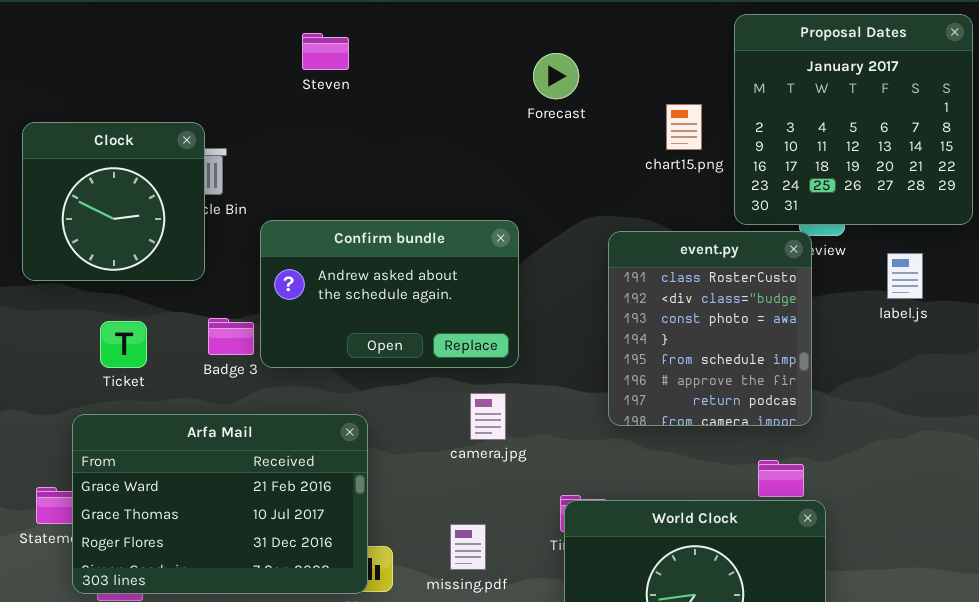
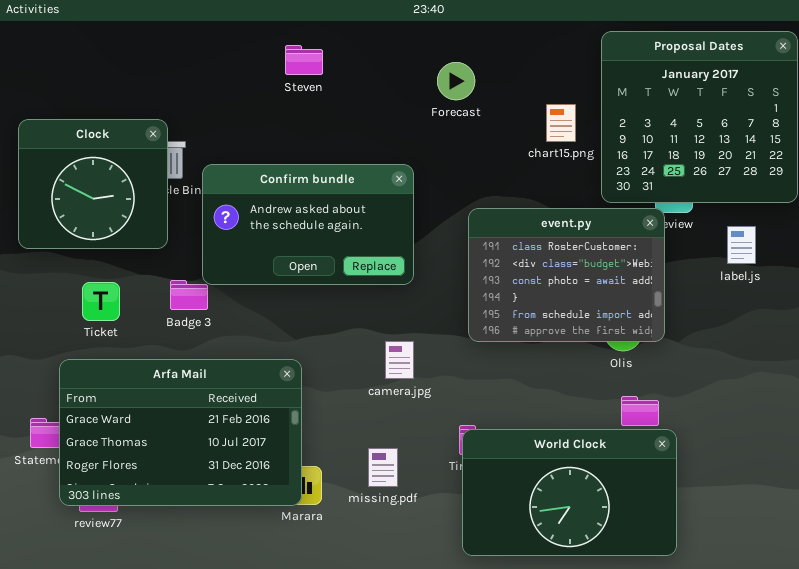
Steven: [302,33,349,70] -> [285,45,323,75], moved
Confirm bundle: [260,220,519,368] -> [202,164,414,285], moved
event.py: [608,231,812,426] -> [468,208,665,342], resized

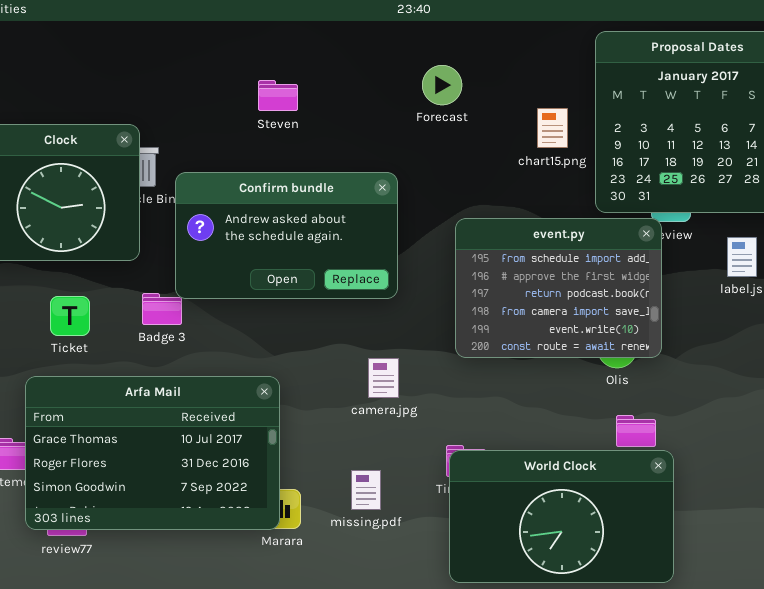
Steven: [285,45,323,75] -> [258,80,298,111], moved
event.py: [468,208,665,342] -> [455,218,662,358], scrolled down 4 rows
Arfa Mail: [59,359,302,506] -> [25,376,280,530], scrolled down 1 row

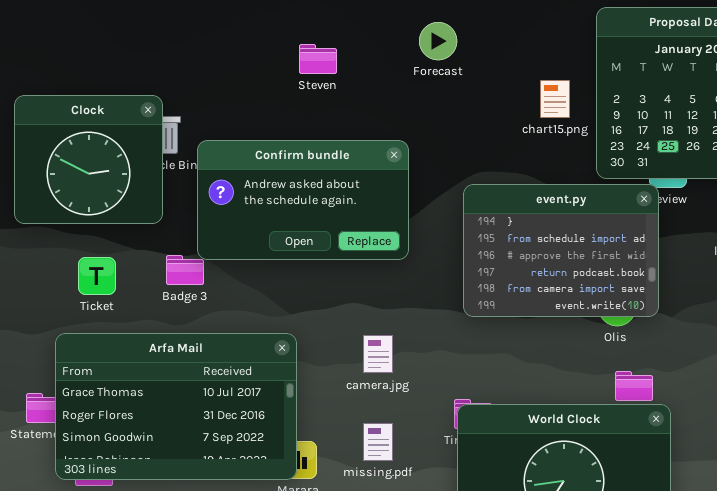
Forecast: [422,65,462,105] -> [419,22,457,60], moved
Steven: [258,80,298,111] -> [299,44,337,74], moved
event.py: [455,218,662,358] -> [463,184,659,317], scrolled up 1 row
camera.jpg: [368,358,399,398] -> [363,335,393,373], moved

